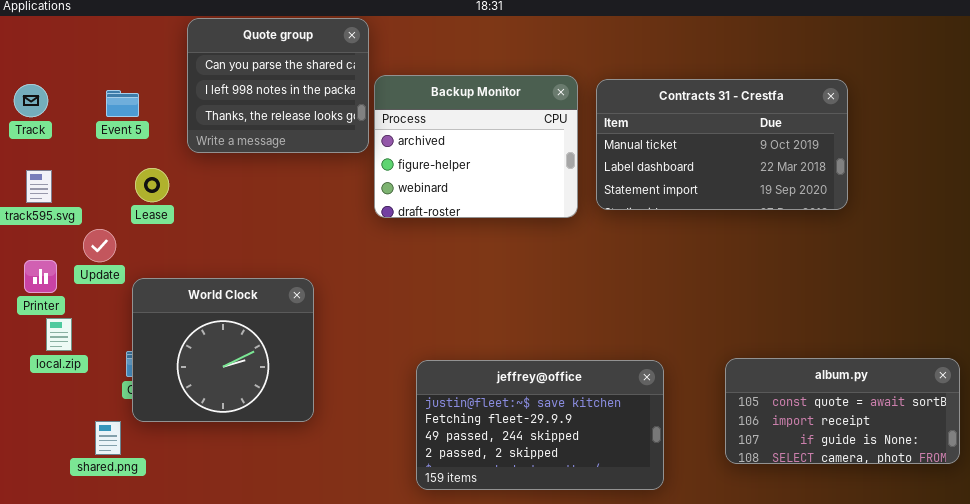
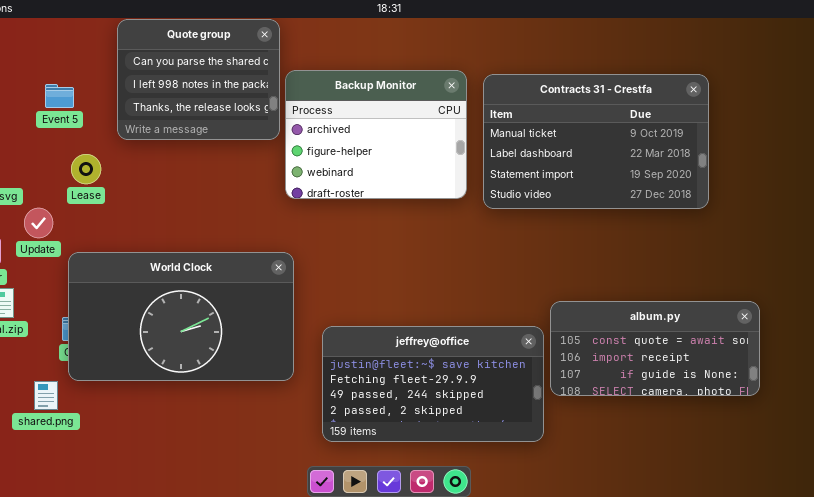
Contracts 31 - Crestfa: [596,79,848,210] -> [483,74,709,209], resized
World Clock: [132,278,314,422] -> [68,252,294,381], resized
album.py: [725,358,960,464] -> [550,301,760,396], moved

